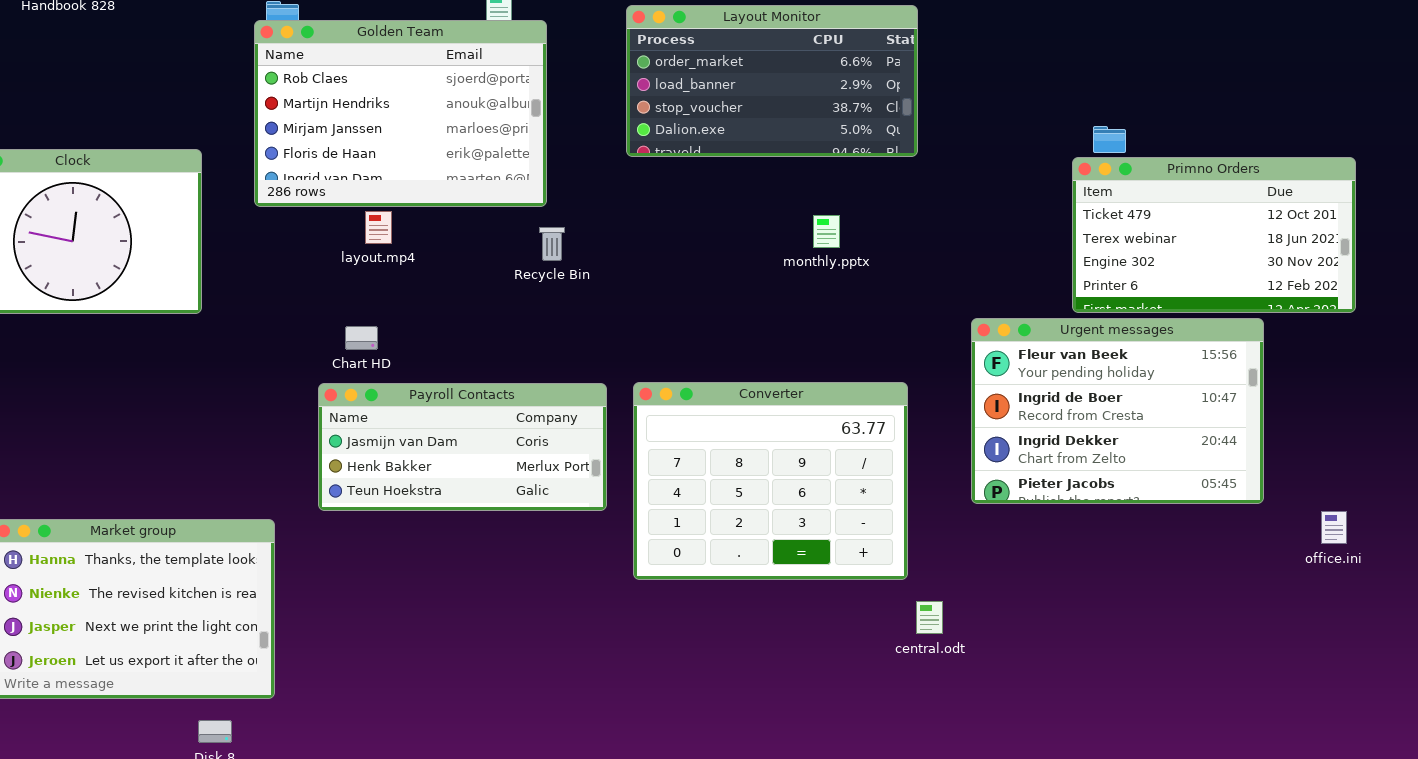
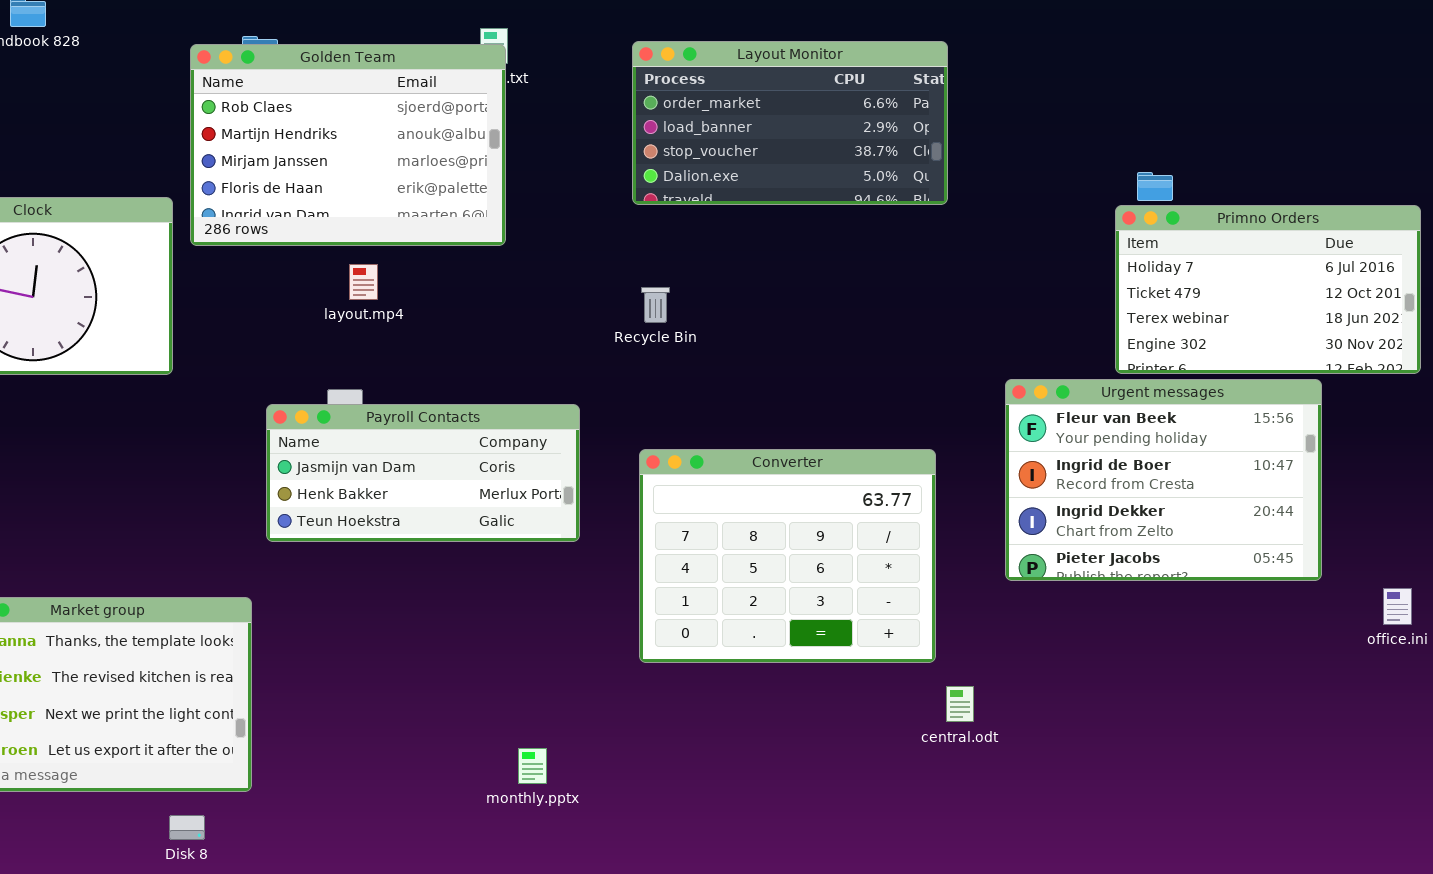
Golden Team: [254,20,547,207] -> [190,44,506,246], moved
Primno Orders: [1072,157,1356,313] -> [1115,205,1421,374], scrolled up 1 row
monthly.pptx: [813,215,840,248] -> [518,748,547,784], moved
Recycle Bin: [539,227,565,261] -> [641,287,670,323], moved
Payroll Contacts: [318,383,607,511] -> [266,404,580,542], moved

